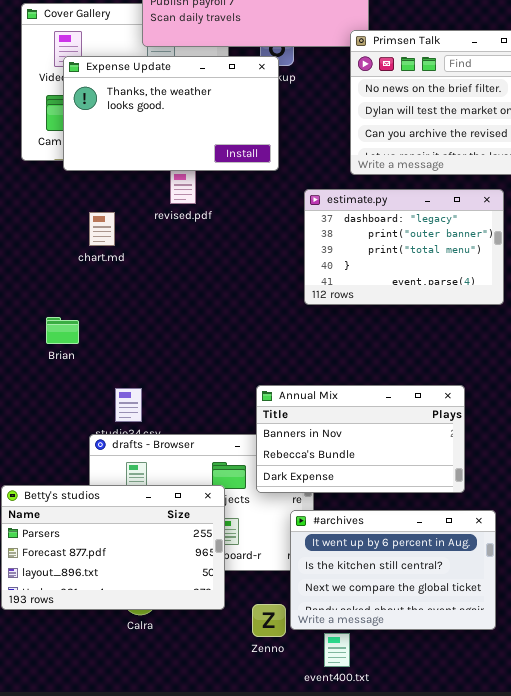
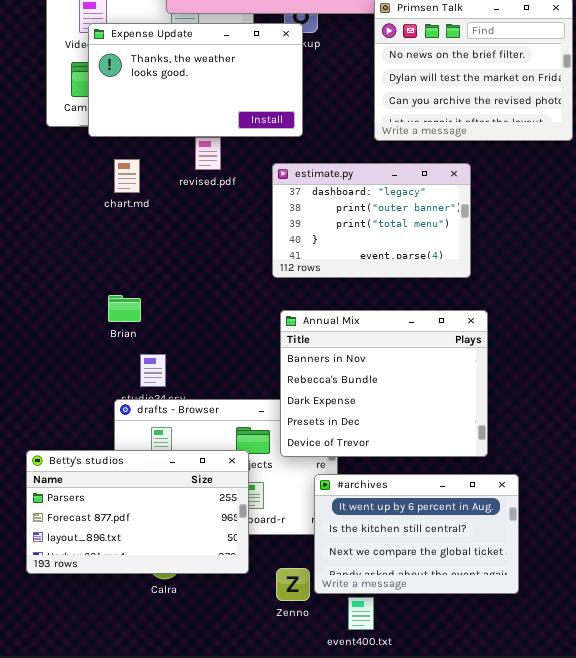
estimate.py: [304,189,504,305] -> [272,163,471,278], moved
chart.md: [89,212,115,246] -> [114,159,140,193], moved
Brian: [46,317,79,344] -> [108,295,141,322], moved
Annual Mix: [256,385,465,493] -> [280,310,488,457], resized

